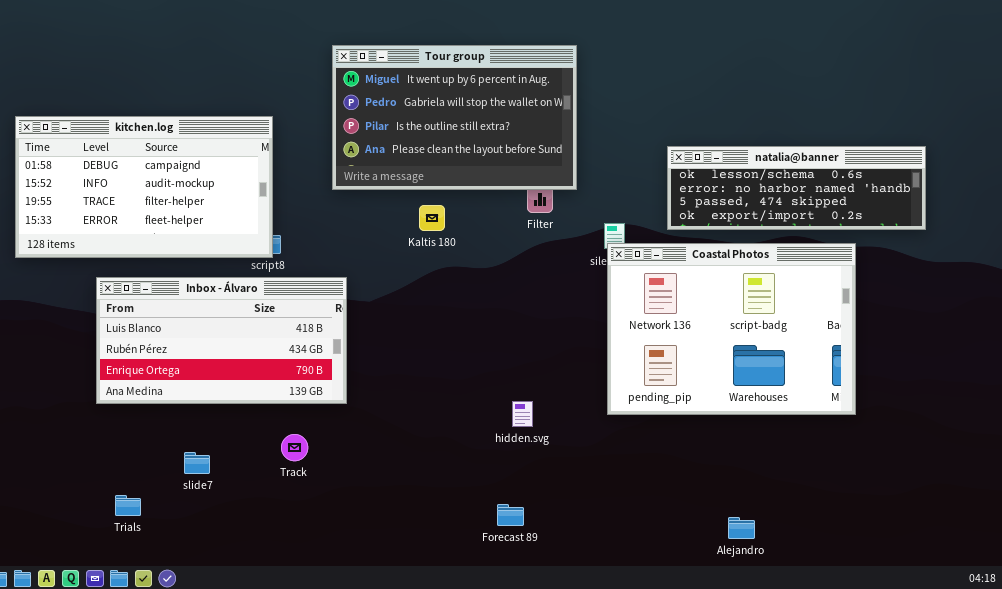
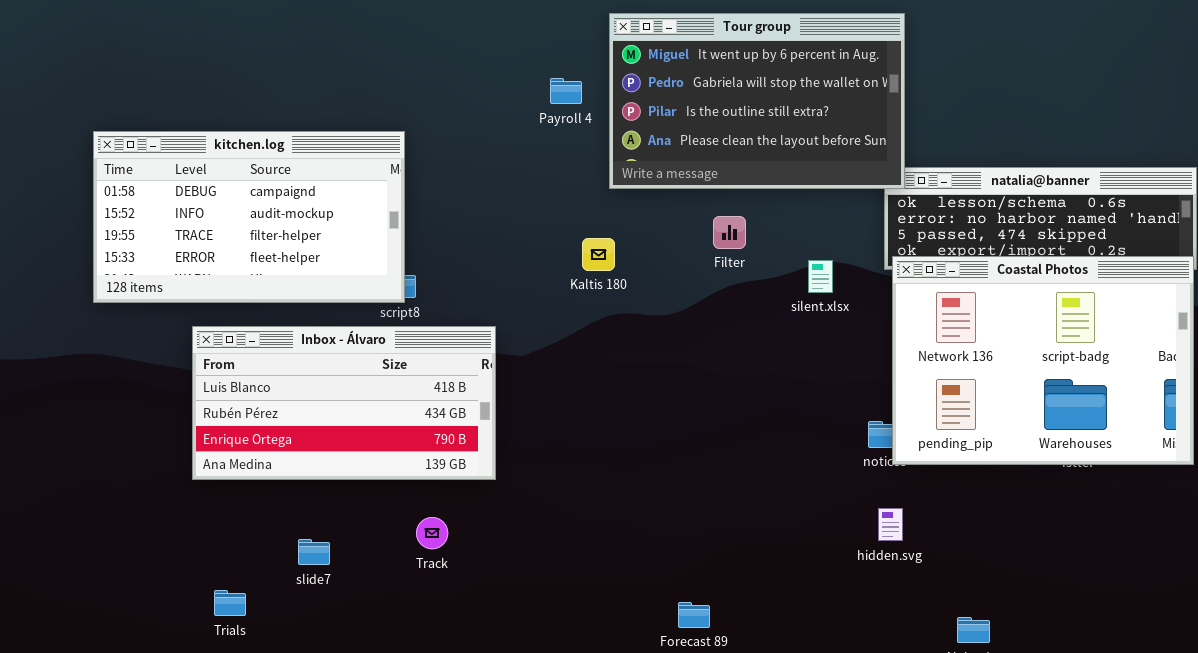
Tour group: [332,45,577,190] -> [609,13,905,189], moved
Coastal Photos: [607,243,856,415] -> [892,256,1194,465], moved
hidden.svg: [512,401,533,427] -> [878,508,903,541], moved

